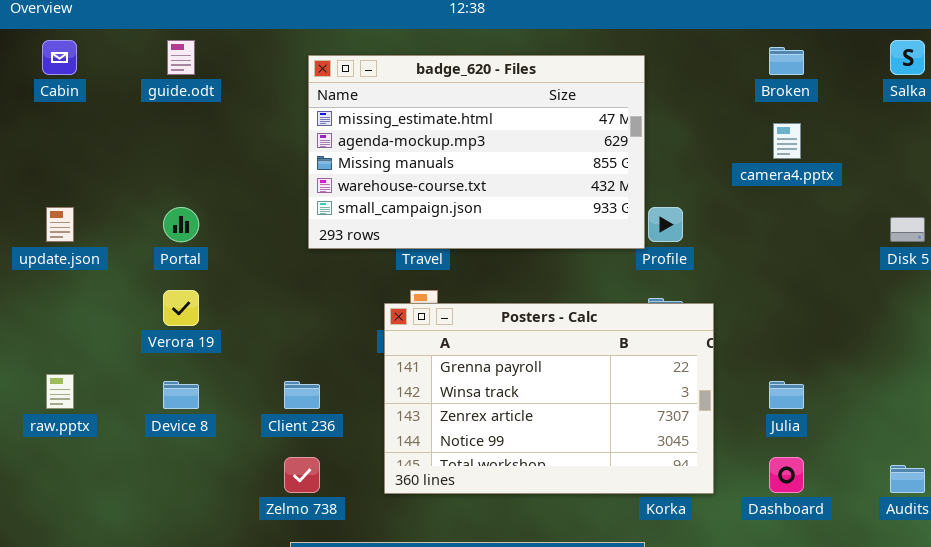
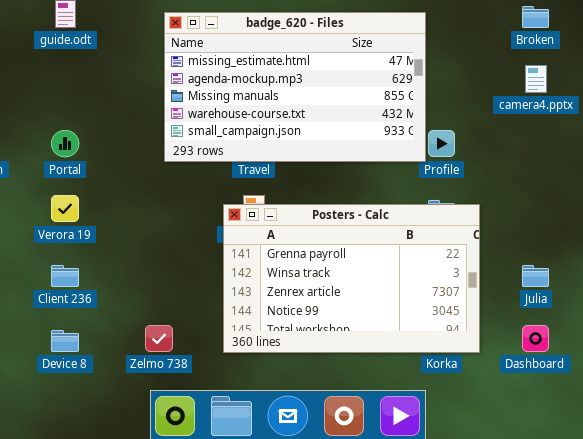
Device 8: [163,381,199,409] -> [51,330,79,352], moved
Client 236: [284,381,320,409] -> [51,265,79,287], moved

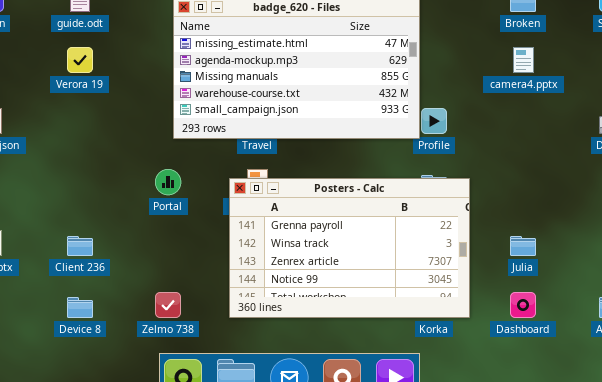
Portal: [51,130,79,157] -> [155,169,181,195], moved
Verora 19: [51,195,79,222] -> [67,47,93,73], moved

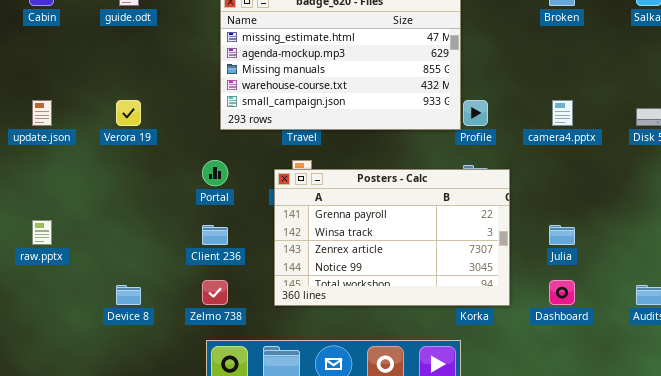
Verora 19: [67,47,93,73] -> [116,100,141,126], moved
camera4.pptx: [513,47,534,73] -> [552,100,573,126], moved
Client 236: [67,236,93,256] -> [202,225,228,245], moved

